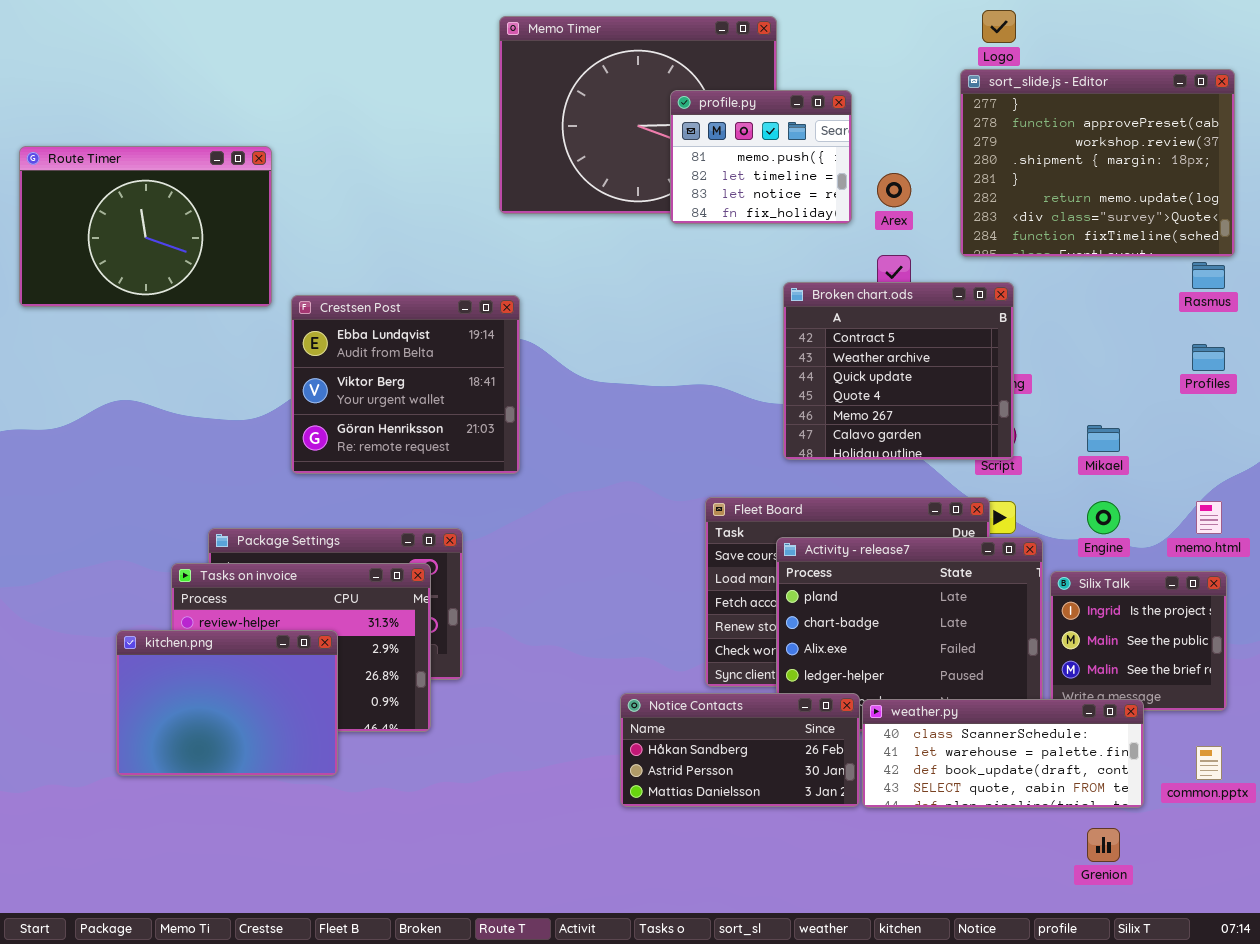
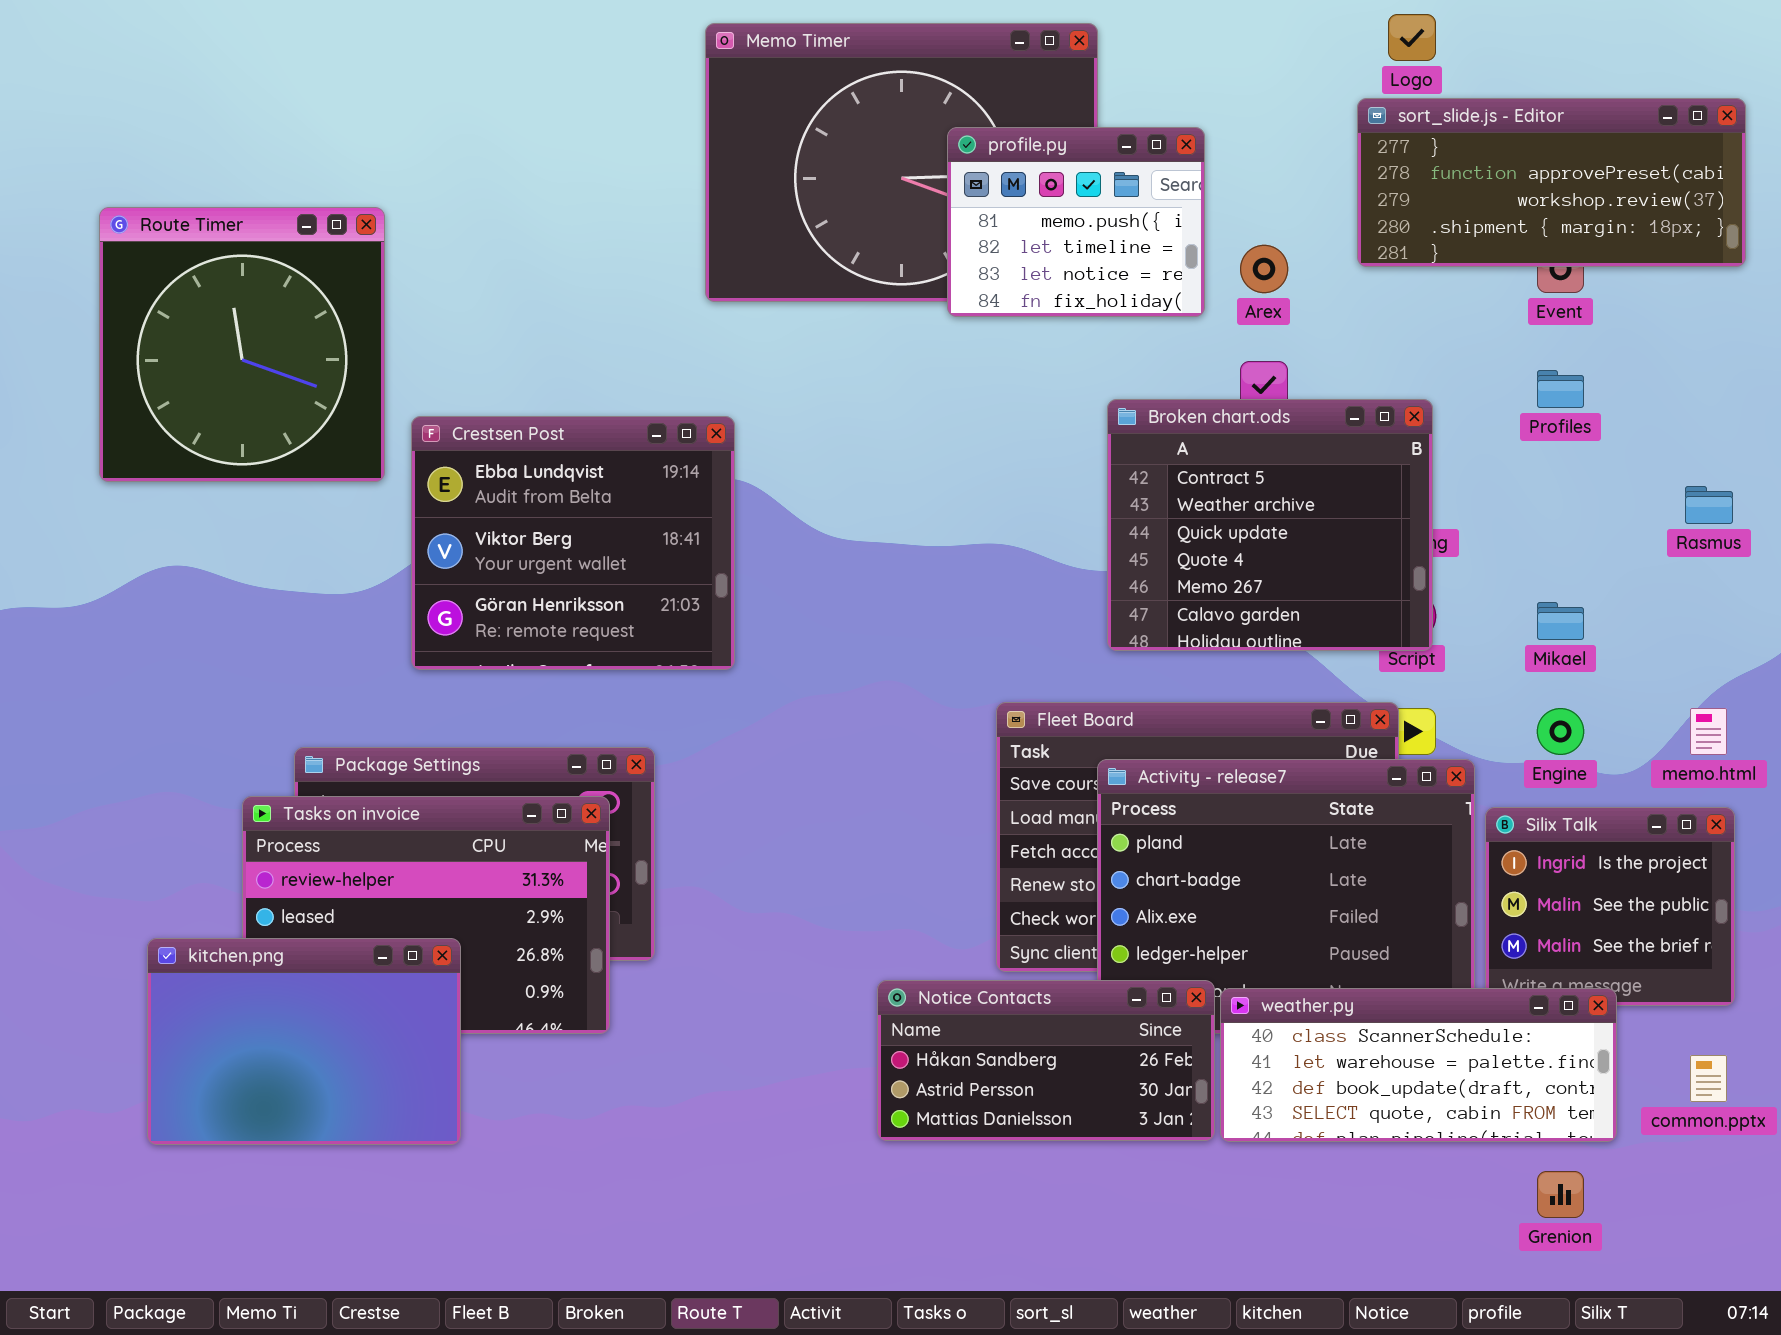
sort_slide.js - Editor: [960,69,1235,257] -> [1357,98,1746,267], resized
Route Timer: [19,146,272,307] -> [99,207,385,482], resized
Rasmus: [1192,262,1225,289] -> [1685,486,1733,524], moved
Profiles: [1192,344,1225,371] -> [1537,370,1584,408], moved
kitchen.png: [116,630,338,776] -> [147,938,461,1145], moved

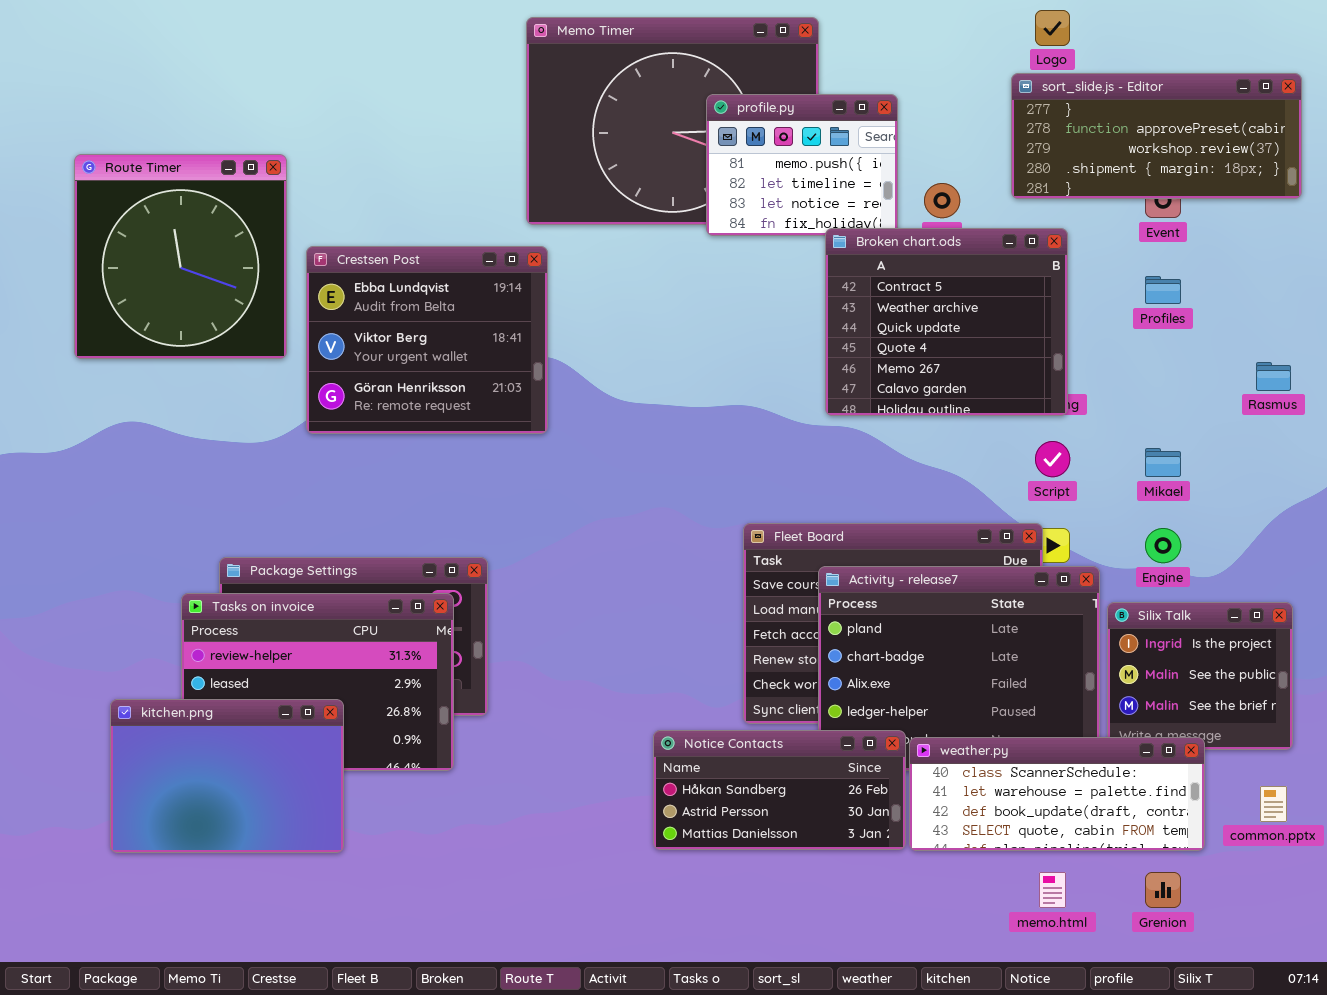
Broken chart.ods: [1107,399,1433,651] -> [825,228,1068,416], moved
Crestsen Post: [411,416,735,670] -> [306,246,548,434], moved
memo.html: [1690,708,1727,755] -> [1039,872,1066,908], moved

